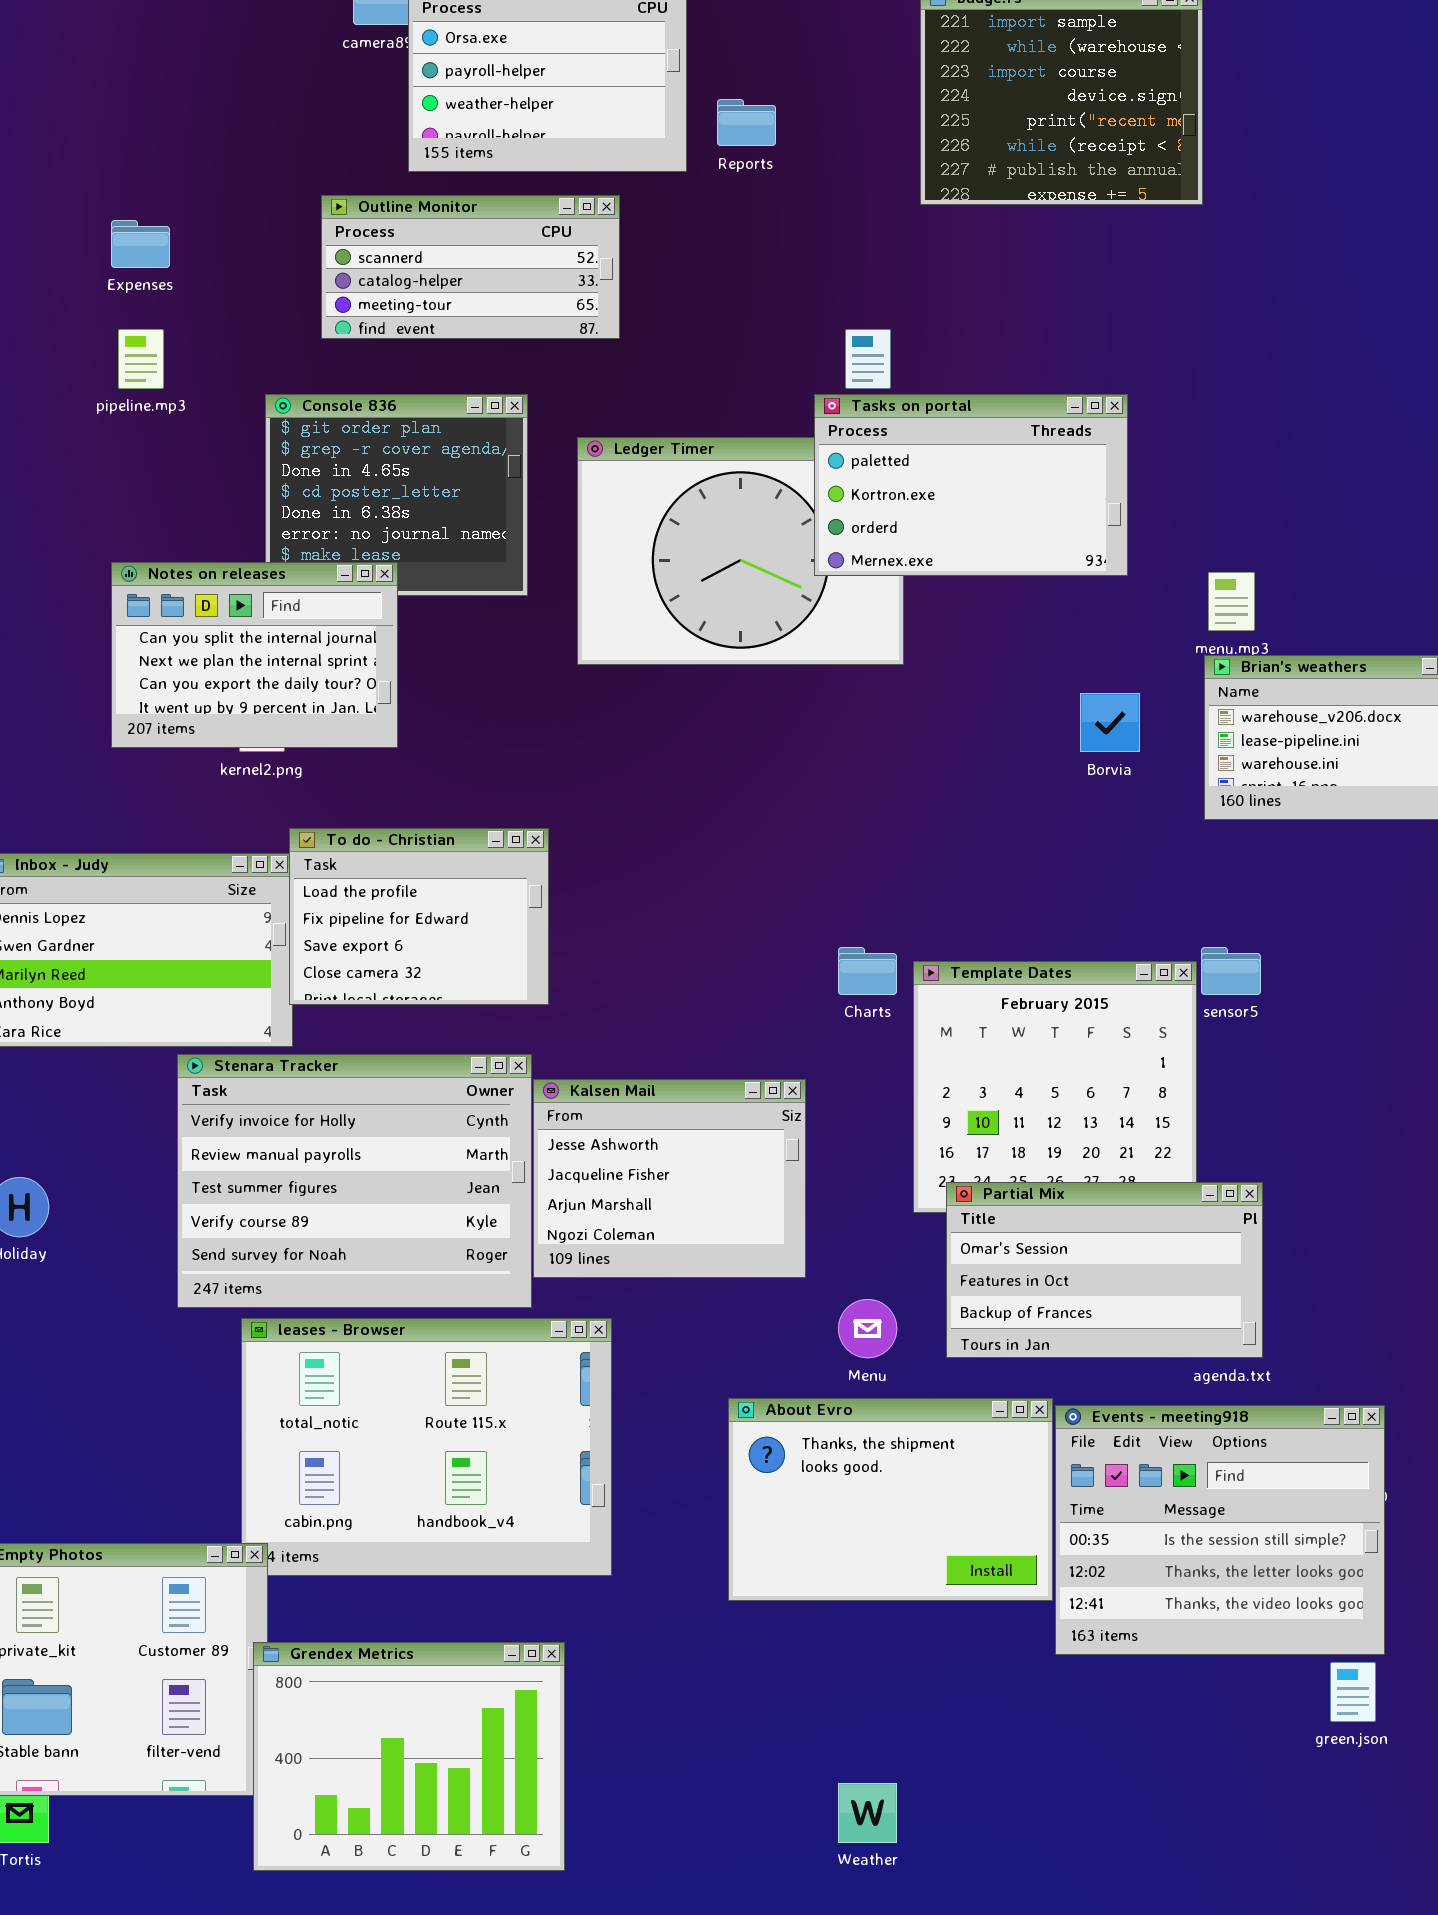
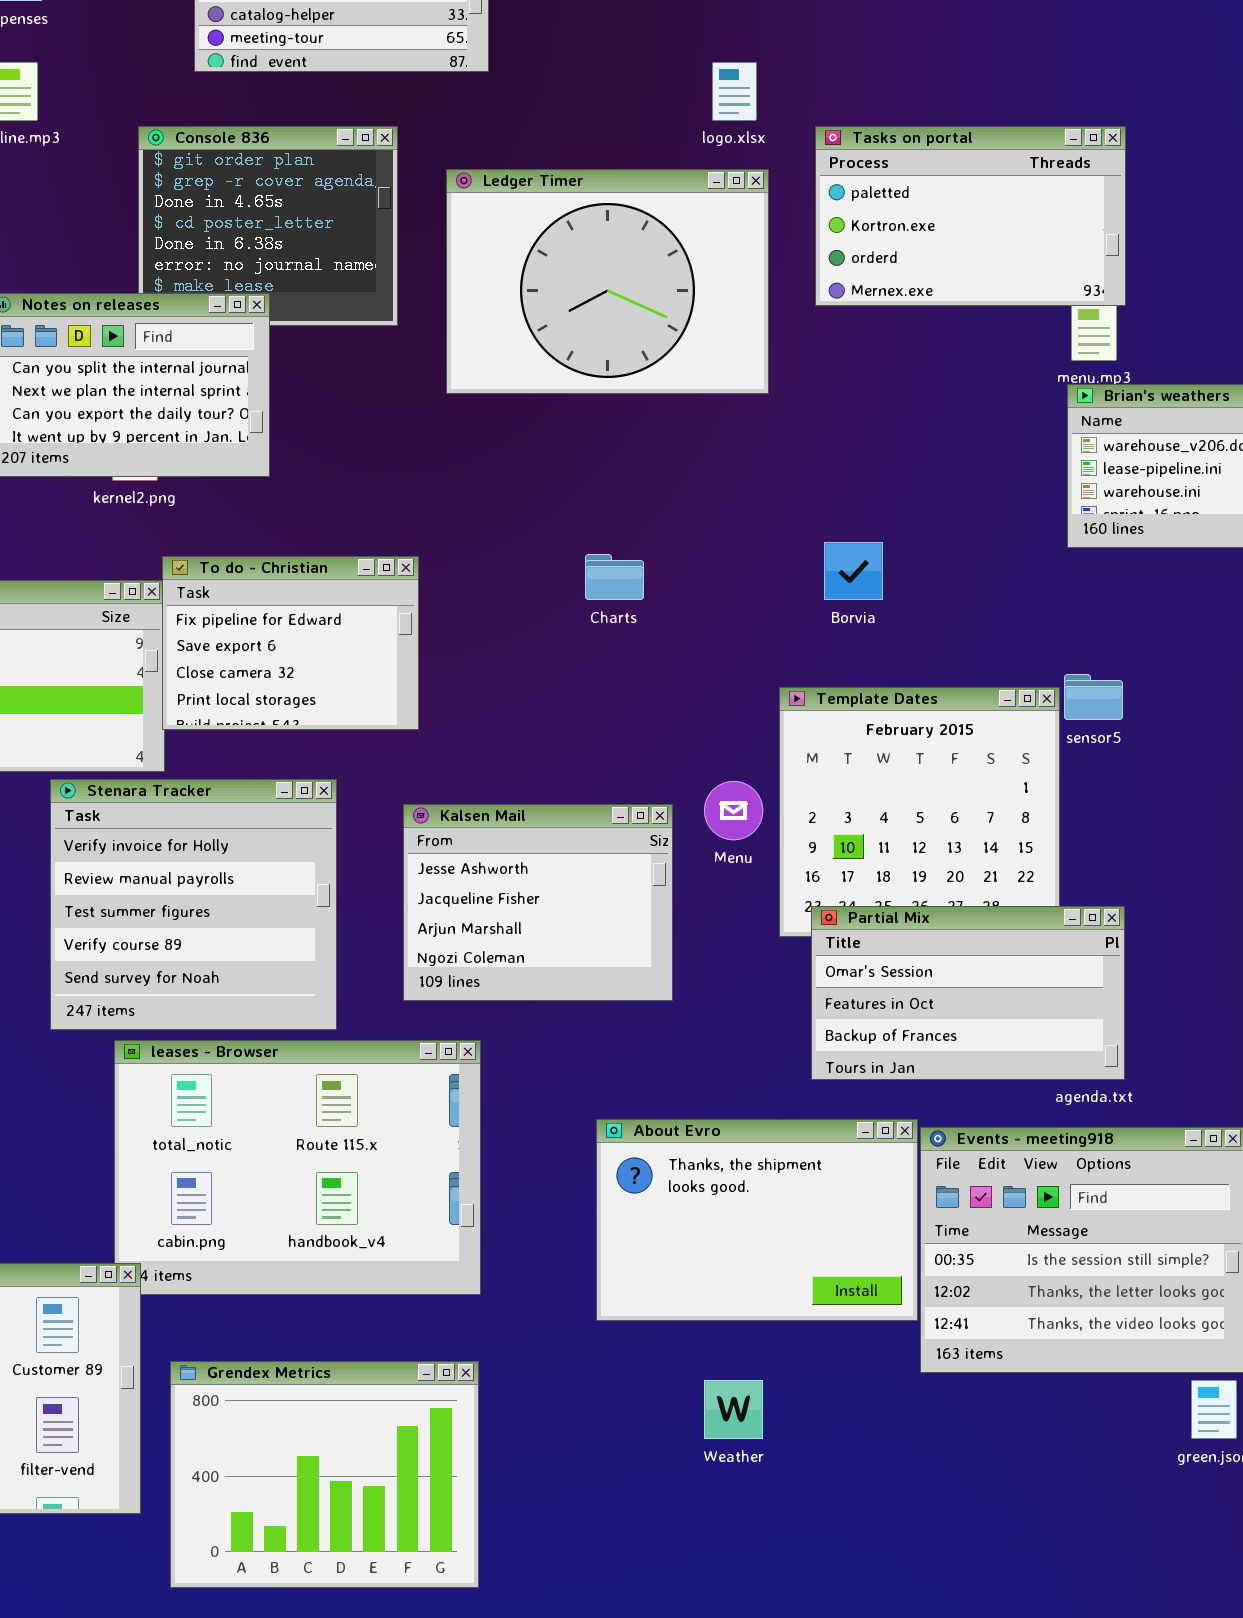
Tasks on portal: [814,394,1128,576] -> [815,126,1126,306], moved
Borvia: [1080,693,1140,752] -> [824,542,883,600], moved
To do - Christian: [289,828,549,1005] -> [162,556,419,730], scrolled down 1 row
Charts: [838,947,897,995] -> [585,554,644,600], moved
Stenara Tracker: [177,1054,532,1308] -> [50,779,337,1030], resized
Menu: [838,1299,897,1358] -> [704,781,763,840], moved
Grendex Metrics: [253,1642,565,1871] -> [170,1361,479,1588], moved
Weather: [838,1783,897,1843] -> [704,1380,763,1439], moved

